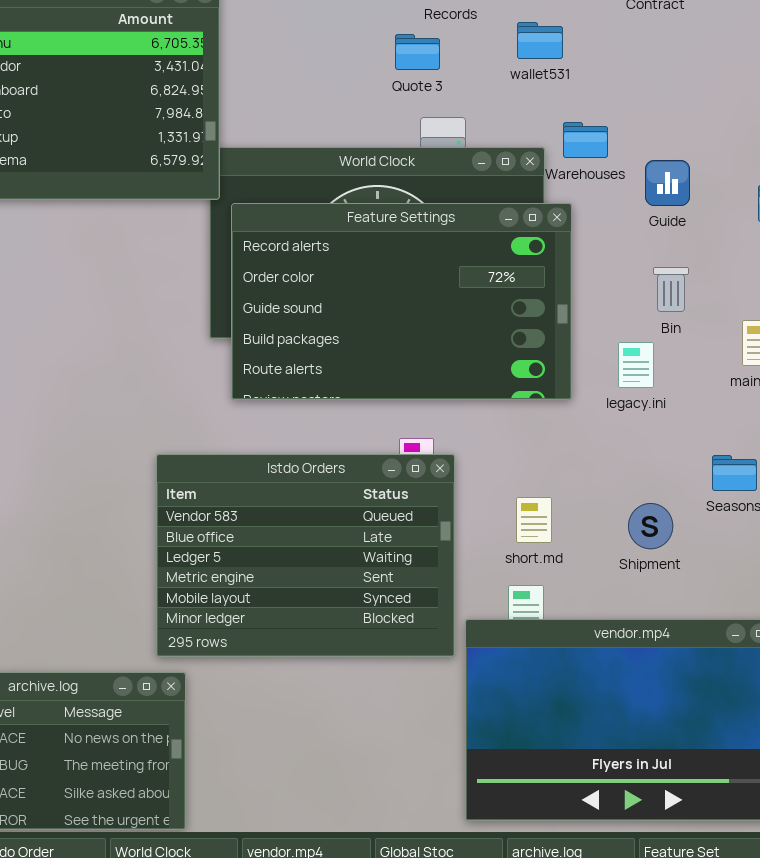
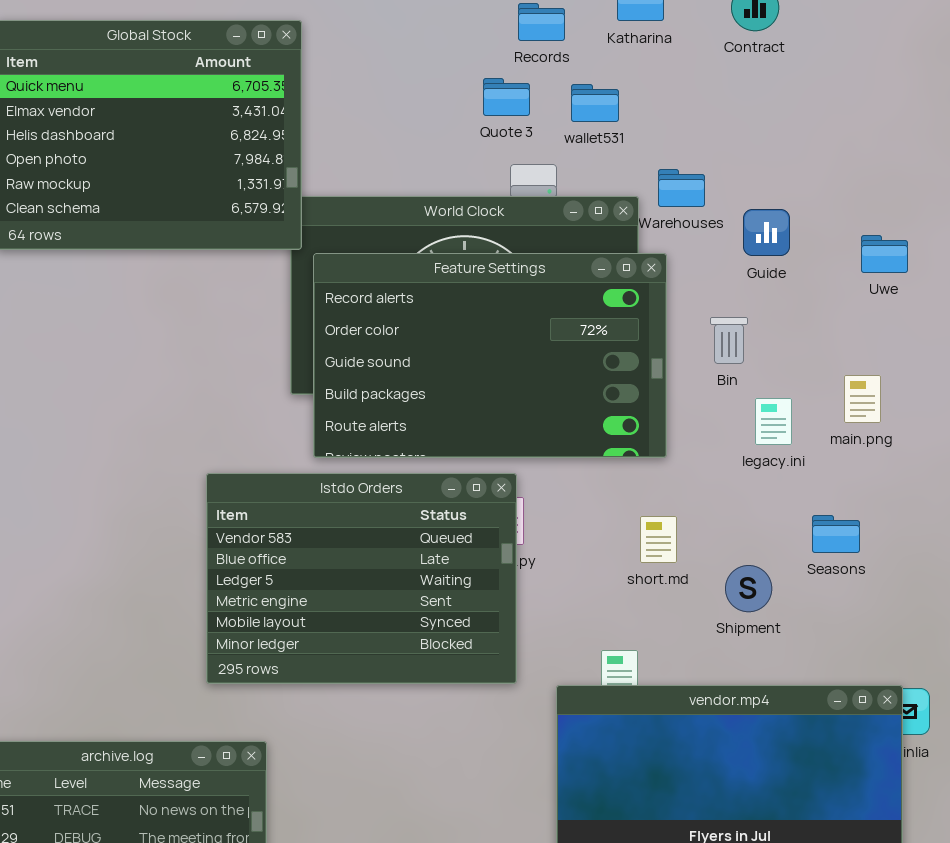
wallet531: [517,22,563,59] -> [571,84,619,122], moved
Bin: [653,267,689,312] -> [710,317,748,364], moved
legacy.ini: [618,342,654,388] -> [755,398,792,445], moved
Istdo Orders: [156,454,455,657] -> [206,473,517,684], moved
short.md: [516,497,552,543] -> [640,516,677,563], moved

